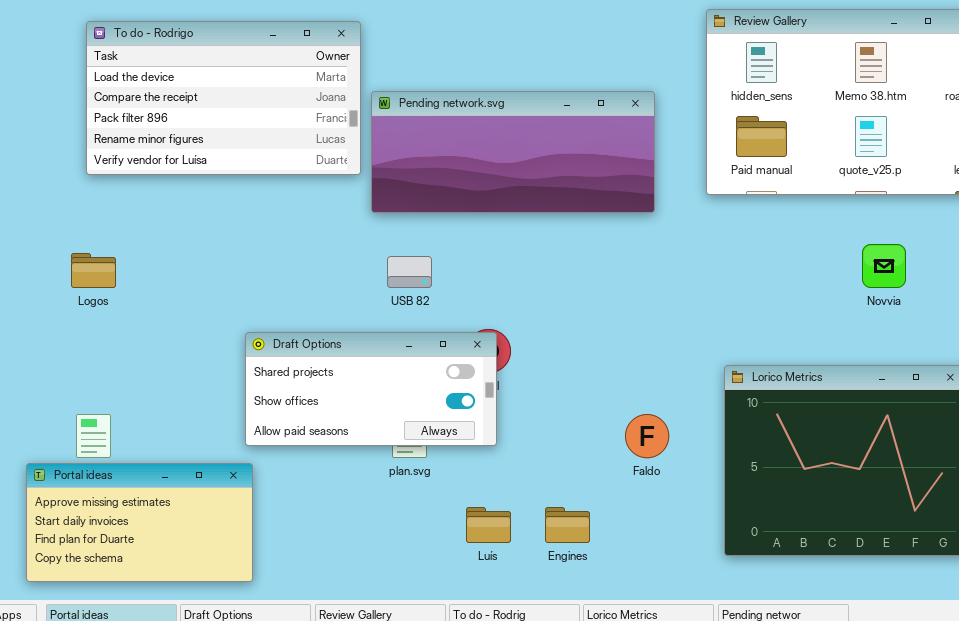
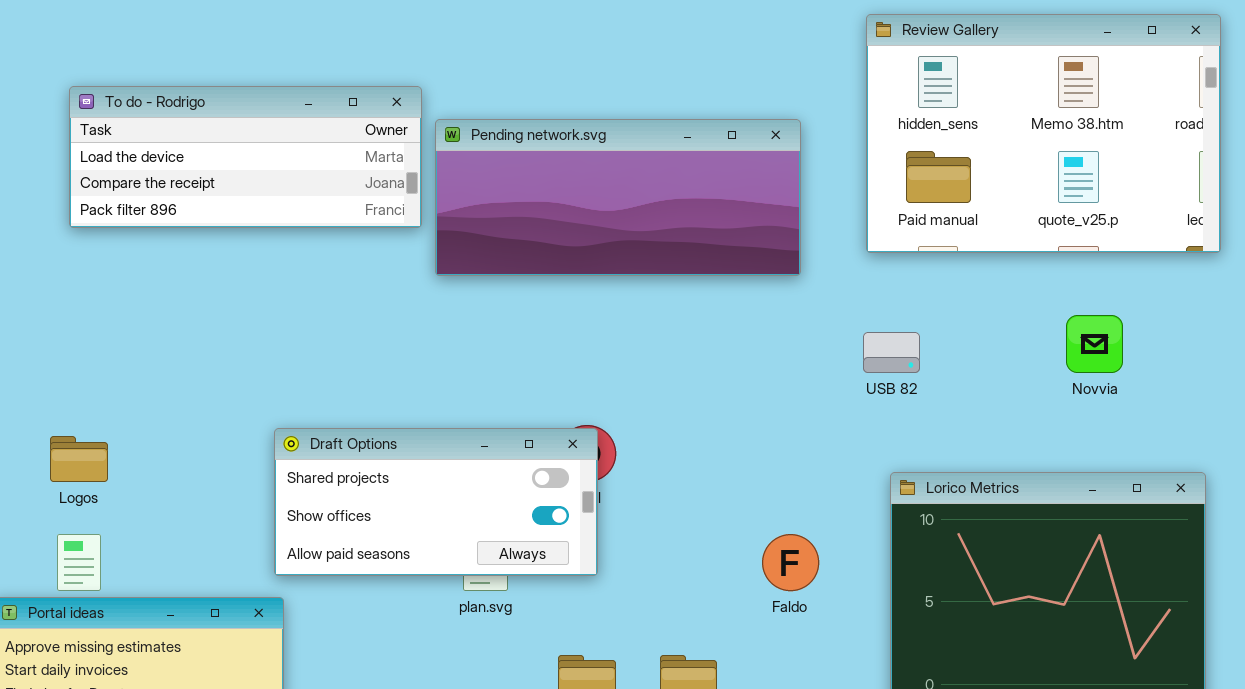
To do - Rodrigo: [86,21,361,175] -> [69,86,422,228], resized
Logos: [71,253,116,288] -> [50,436,108,482], moved
USB 82: [387,256,432,288] -> [863,332,920,373], moved

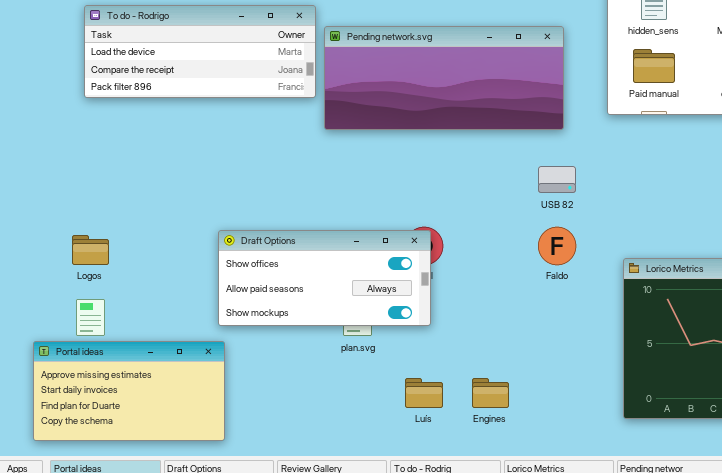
USB 82: [863,332,920,373] -> [538,166,576,193], moved
Draft Options: [274,428,598,576] -> [218,230,431,326], scrolled down 1 row
Faldo: [762,534,819,591] -> [538,227,576,265], moved

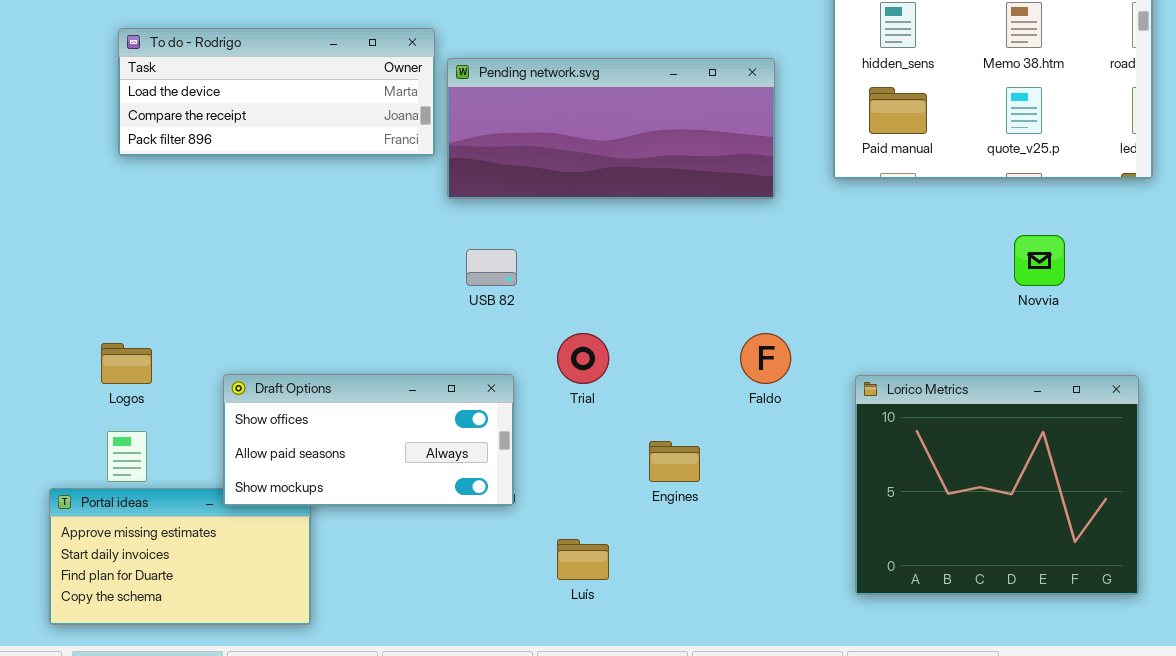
USB 82: [538,166,576,193] -> [466,249,517,286], moved
Draft Options: [218,230,431,326] -> [223,374,514,506], moved
Engines: [472,378,509,408] -> [649,441,700,482], moved

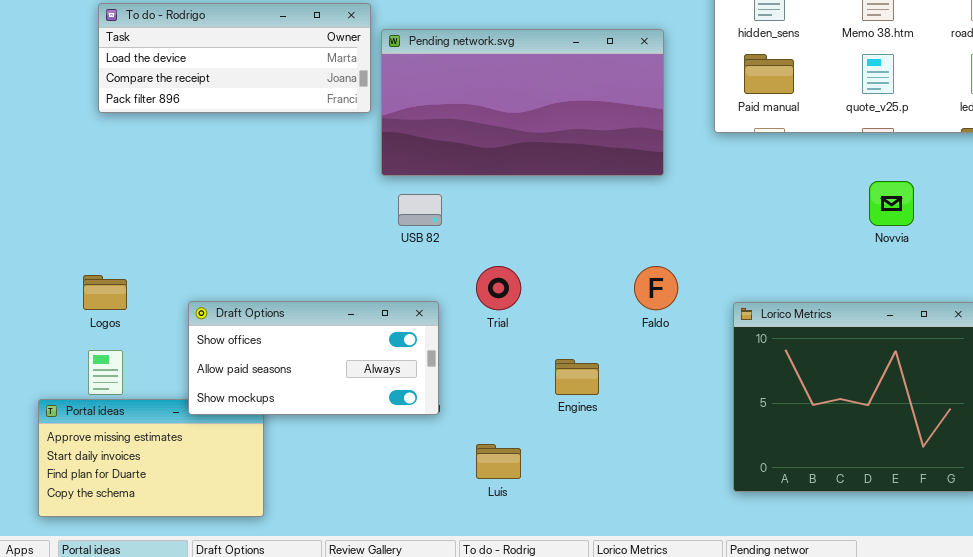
Pending network.svg: [447,58,775,199] -> [381,29,664,176], resized

